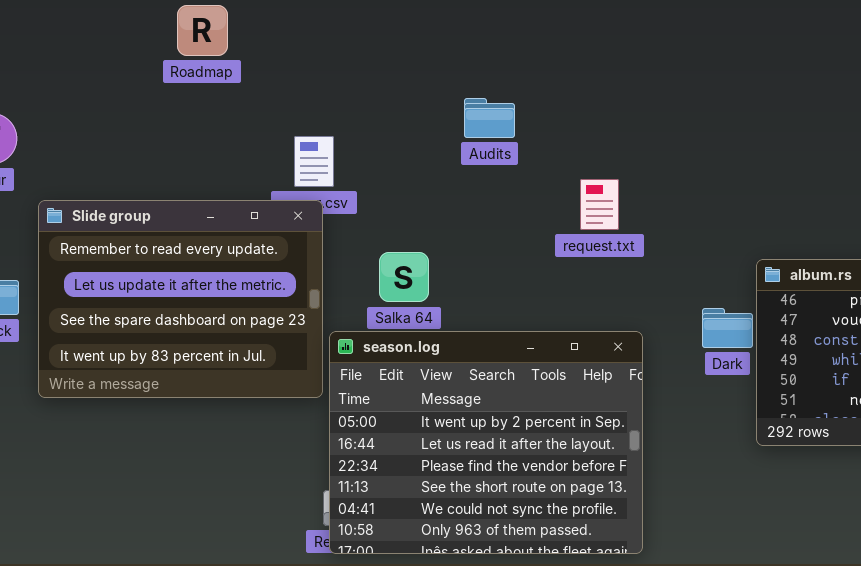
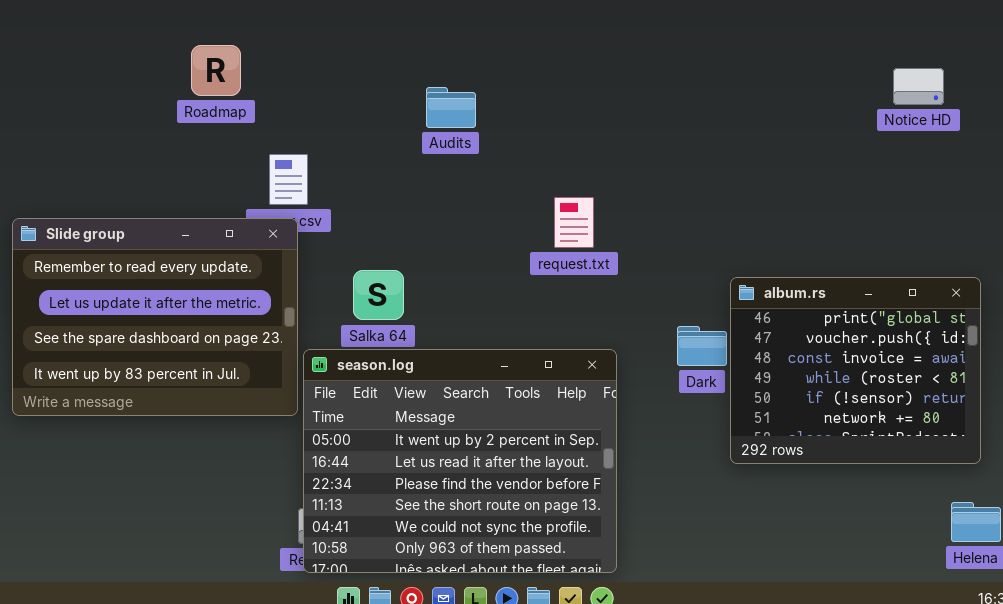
Roadmap: [177,5,228,56] -> [191,45,241,96], moved
Audits: [464,98,515,138] -> [426,87,476,128], moved

